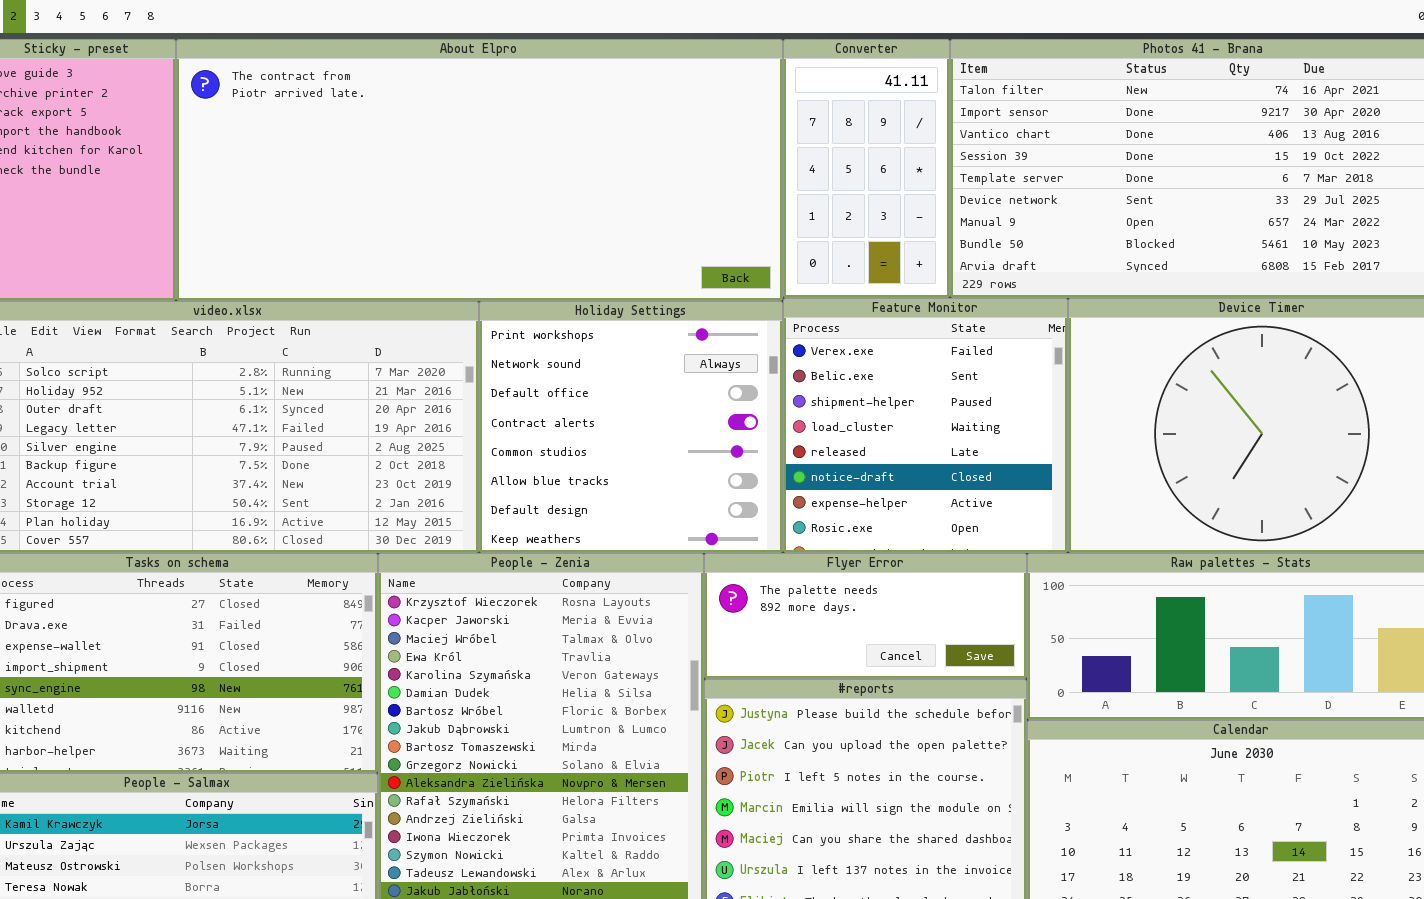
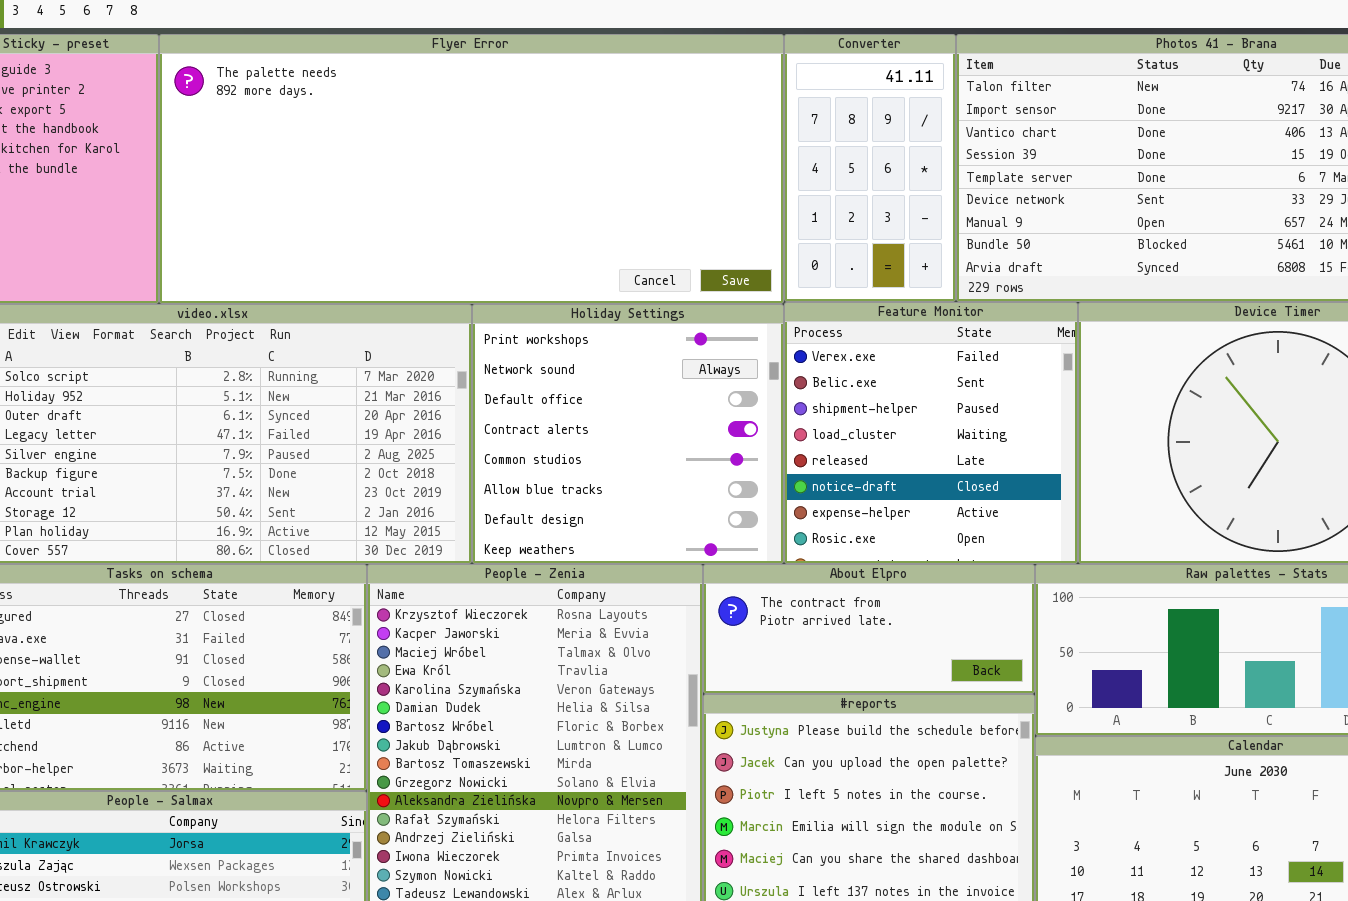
About Elpro: [176,39,783,301] -> [703,564,1035,694], moved, resized
Flyer Error: [704,553,1027,679] -> [159,34,784,304], moved, resized

